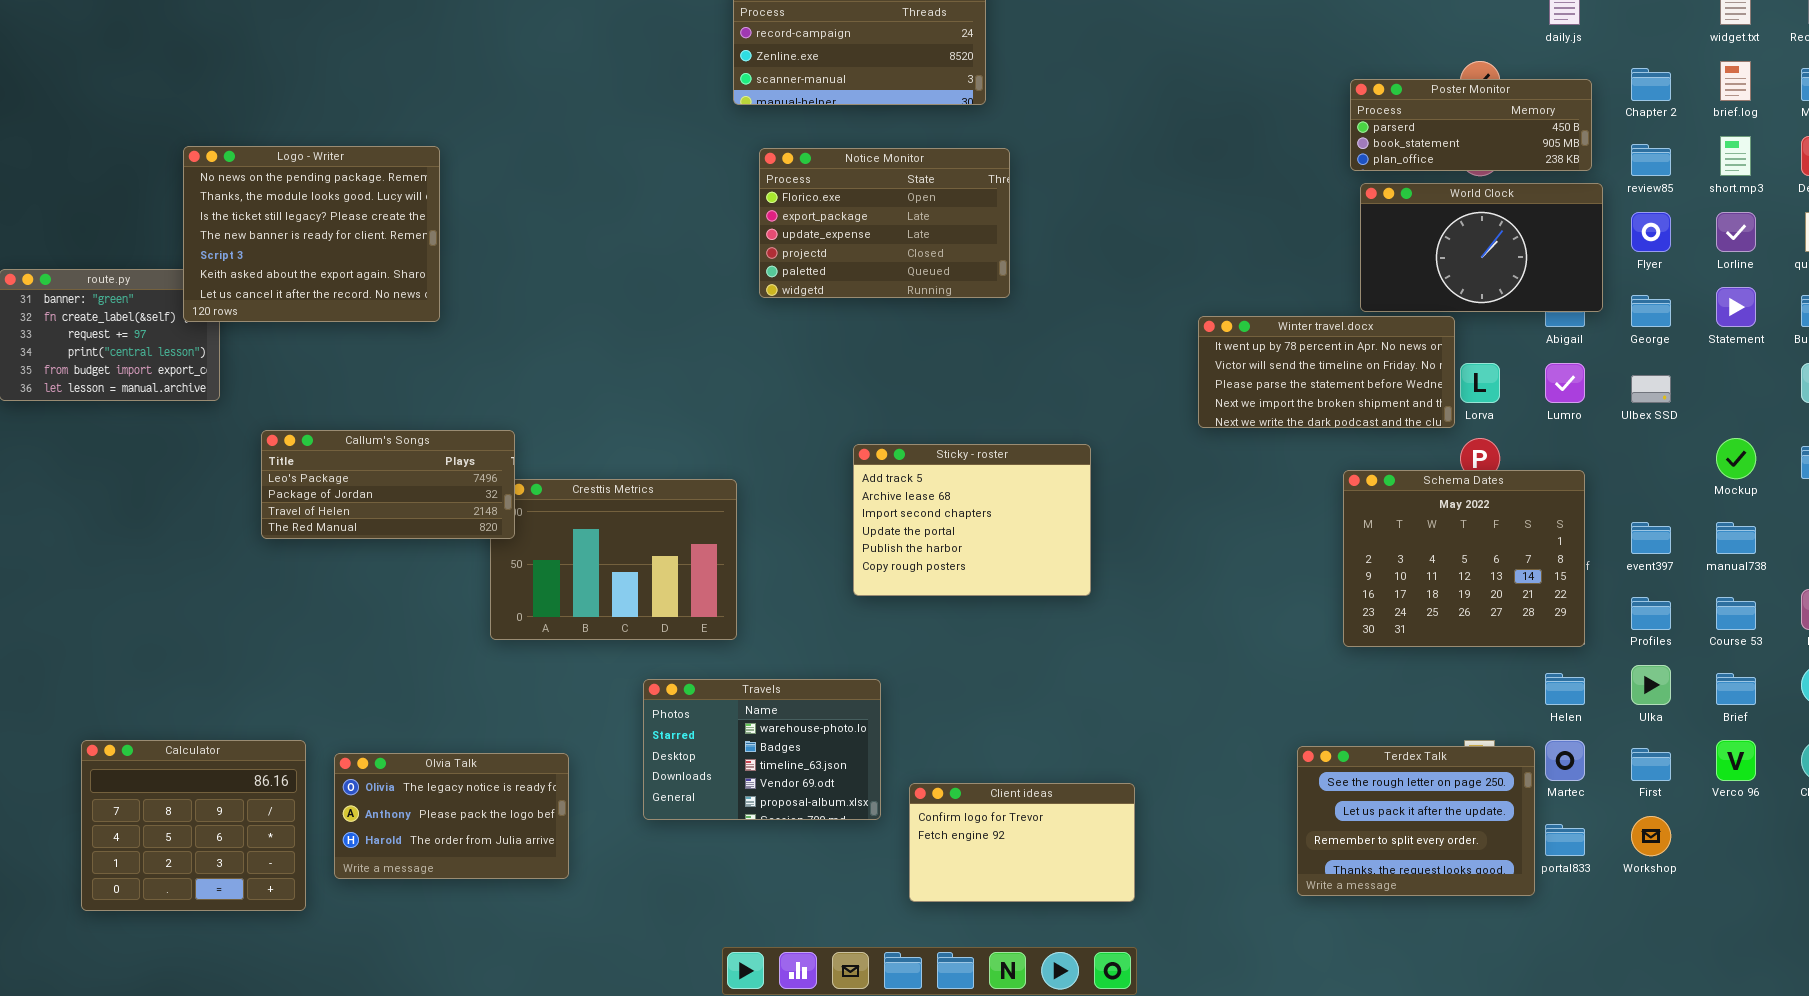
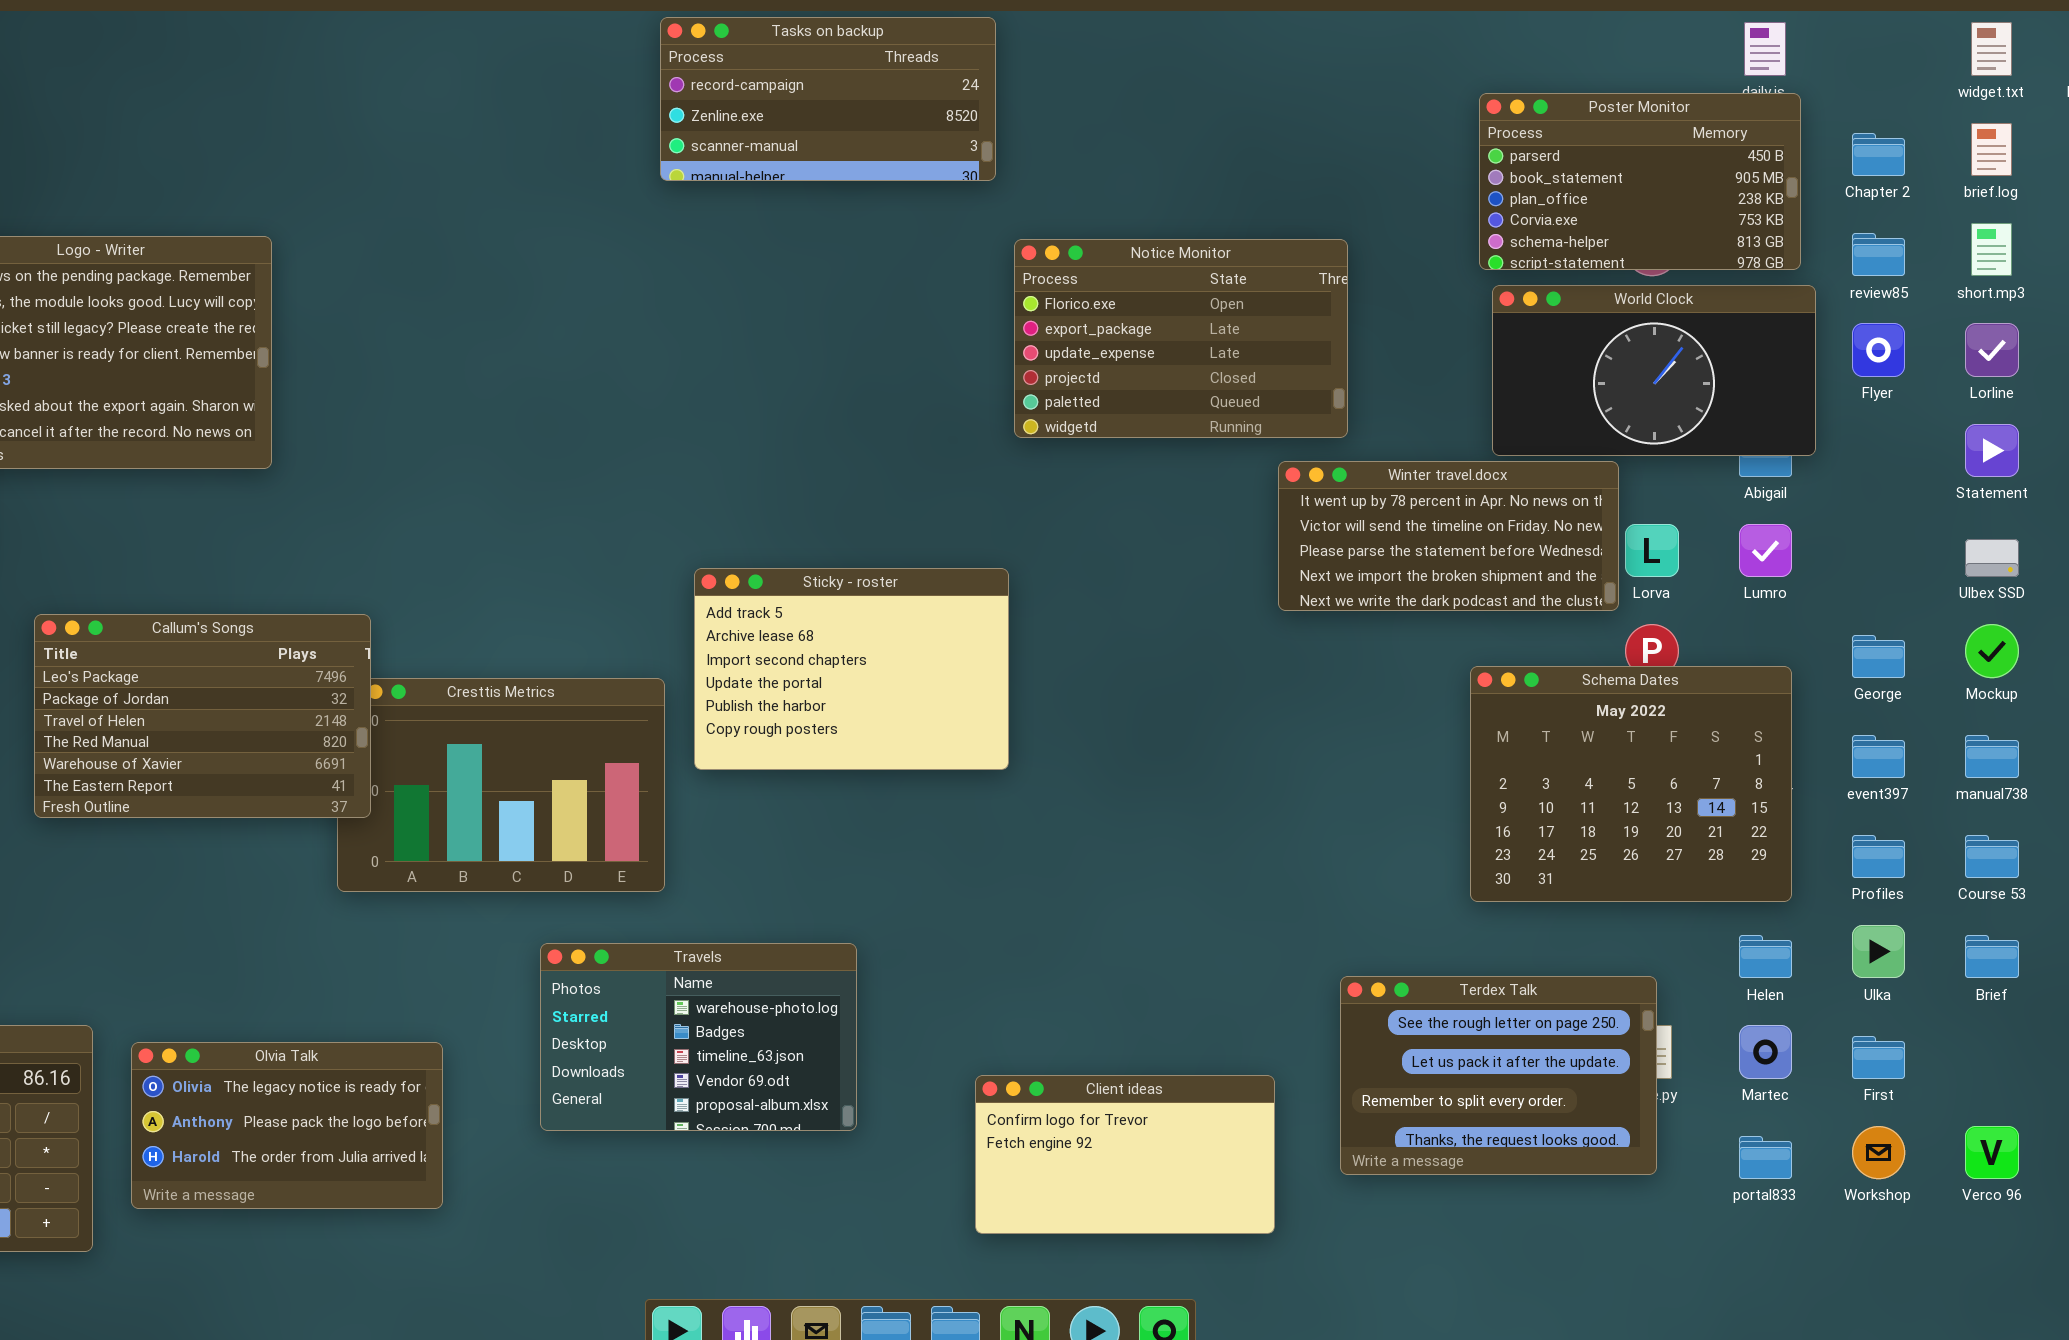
Poster Monitor: [1350,79,1592,171] -> [1479,93,1801,270], resized
Notice Monitor: [759,148,1010,298] -> [1014,239,1348,438], moved
George: [1631,295,1671,327] -> [1852,635,1905,678], moved
Ulbex SSD: [1631,375,1671,403] -> [1965,539,2019,577], moved
Callum's Songs: [261,430,515,539] -> [34,614,371,818], resized
Sticky - roster: [853,444,1091,596] -> [694,568,1009,770], moved
Verco 96: [1716,740,1756,781] -> [1965,1126,2019,1179], moved
Terdex Talk: [1297,746,1535,896] -> [1340,976,1657,1175], moved
Client ideas: [909,783,1135,902] -> [975,1075,1275,1234], moved

